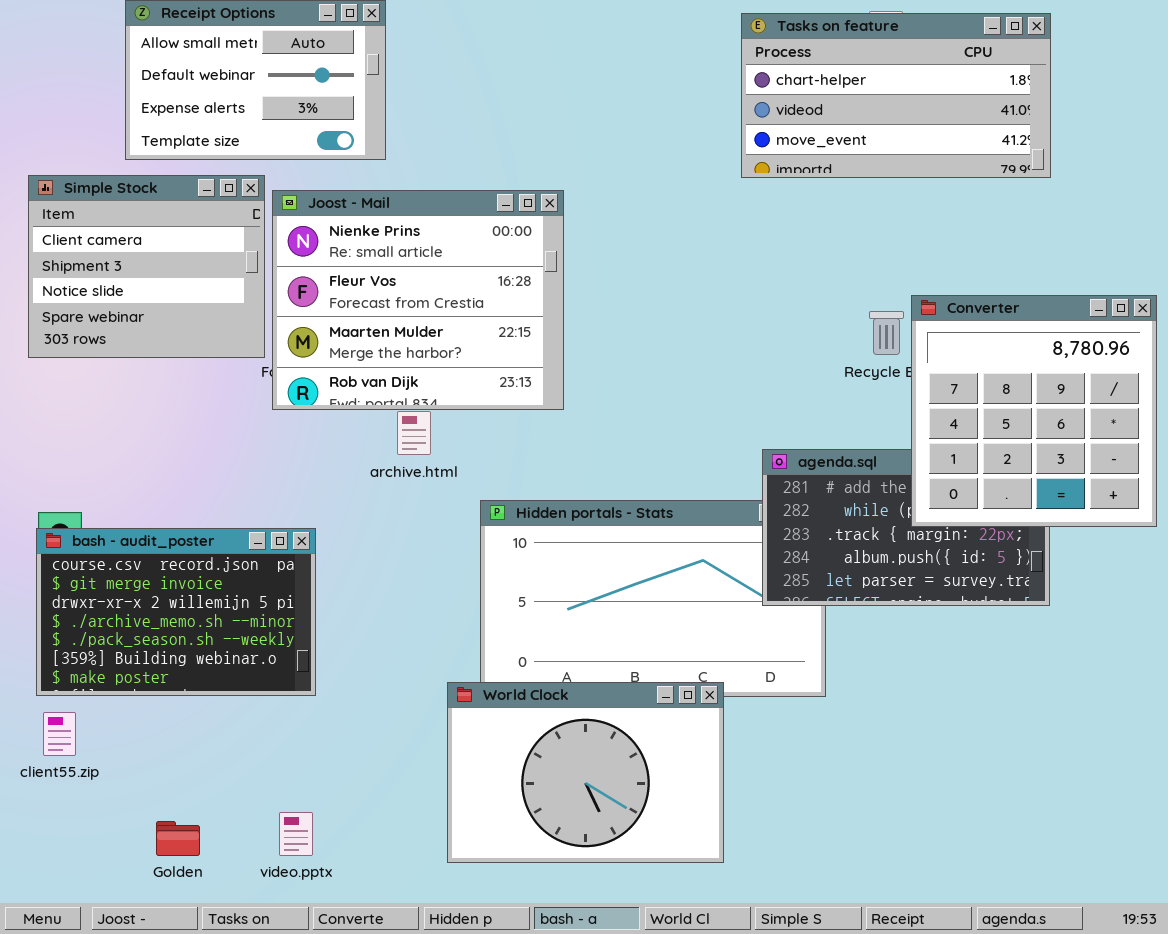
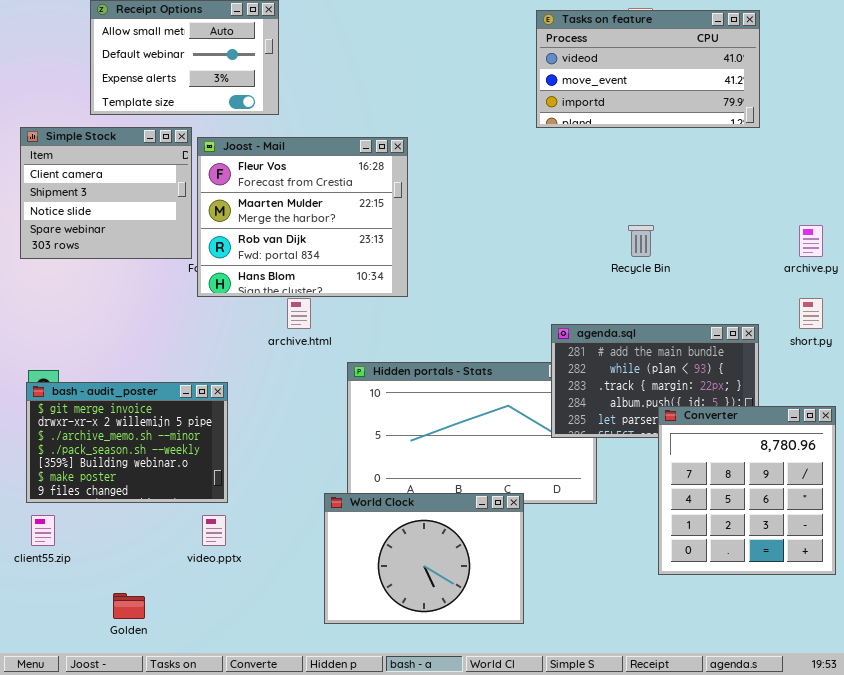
Tasks on feature: [741,13,1051,178] -> [536,10,760,128], scrolled down 1 row
Joost - Mail: [272,190,564,410] -> [197,137,408,297], scrolled down 1 row
Converter: [911,295,1157,527] -> [658,406,836,575], moved
bash - audit_poster: [36,528,316,696] -> [26,382,228,503], scrolled down 1 row
video.pptx: [279,812,313,856] -> [202,515,226,546], moved

